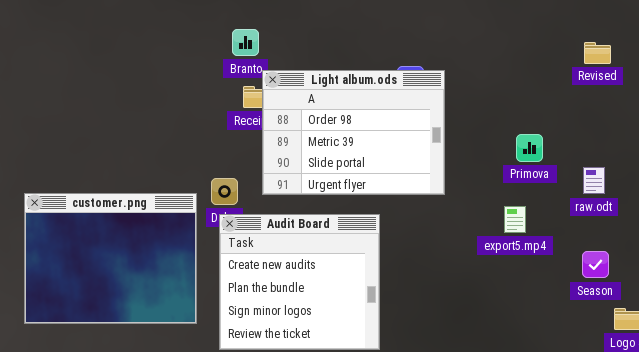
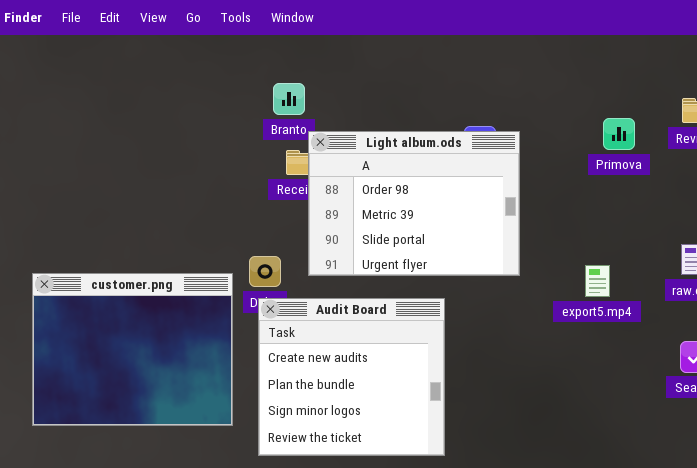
Primova: [516,134,543,162] -> [603,118,635,150], moved
export5.mp4: [504,206,526,233] -> [585,265,610,297], moved

